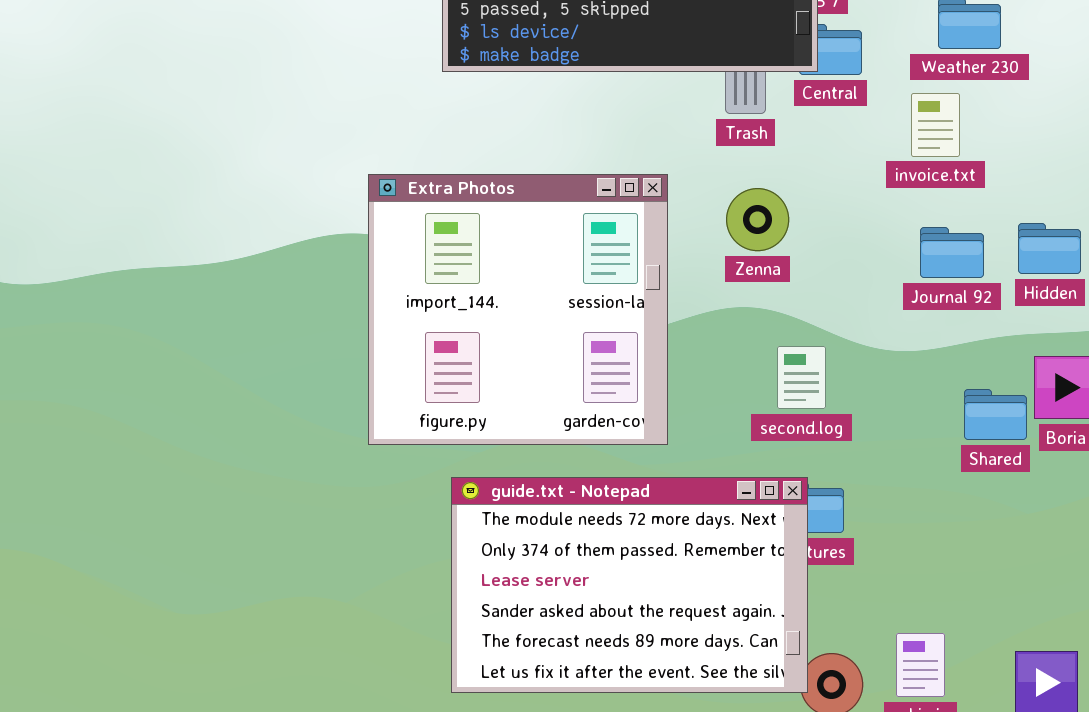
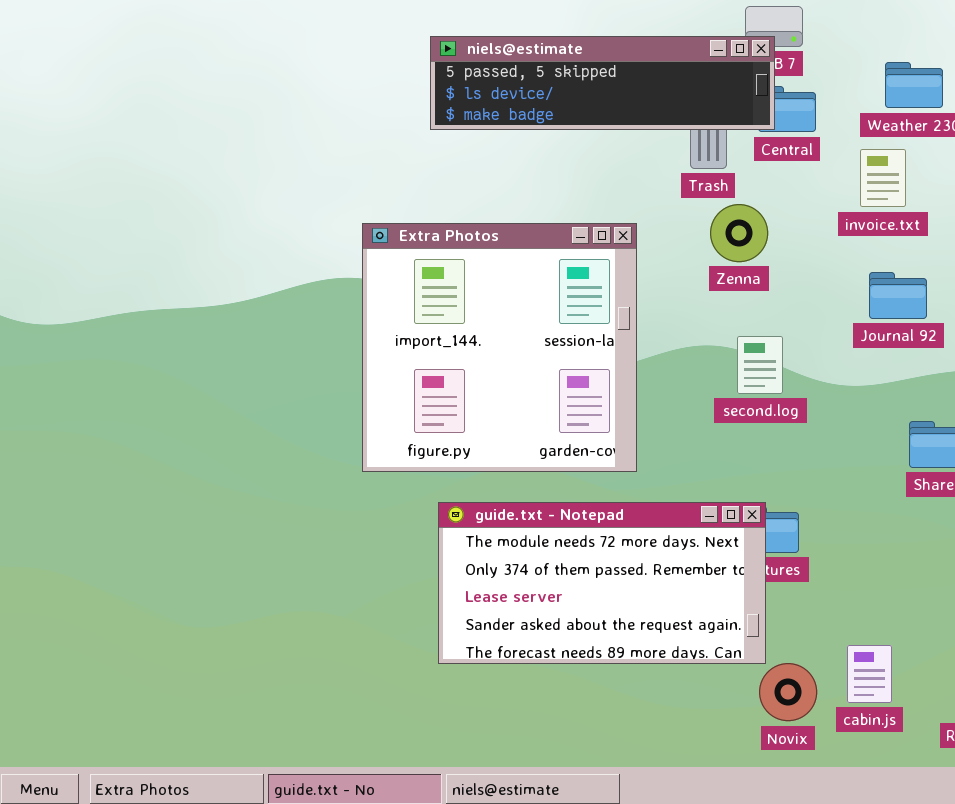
Zenna: [726,188,789,251] -> [710,204,768,262], moved
second.log: [777,346,826,409] -> [737,336,783,394], moved
guide.txt - Notepad: [451,477,808,693] -> [438,502,766,664], resized

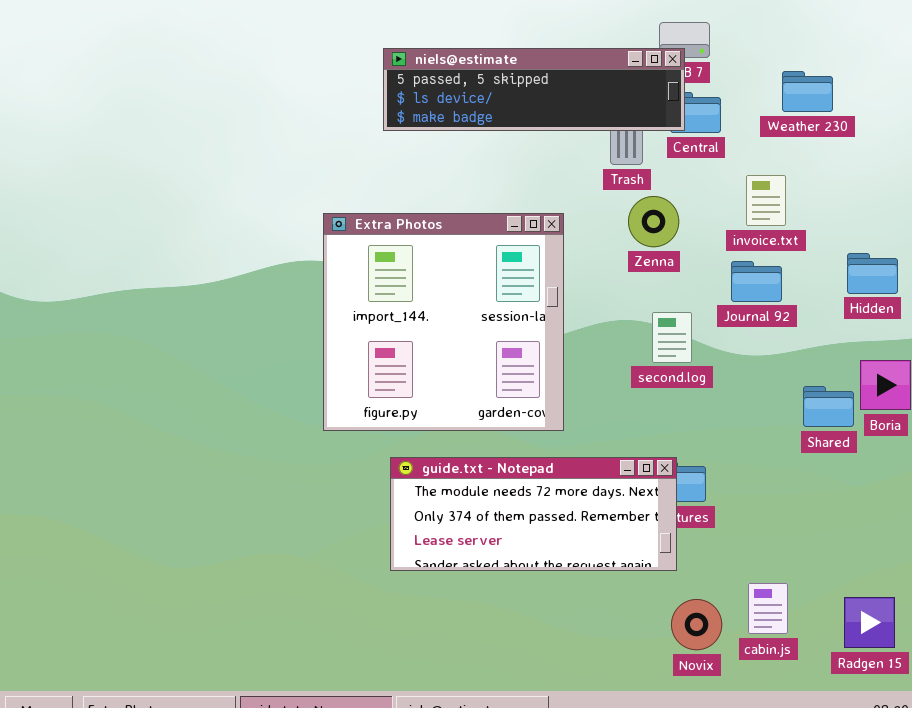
invoice.txt: [860,149,906,207] -> [746,175,786,226], moved
Journal 92: [869,272,927,319] -> [731,261,782,302], moved
guide.txt - Notepad: [438,502,766,664] -> [390,457,677,571], resized

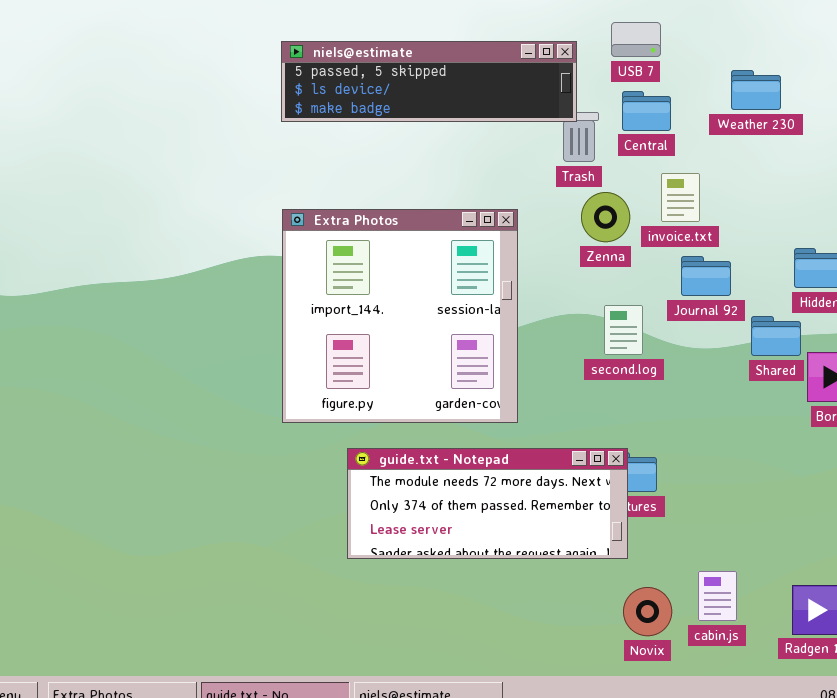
niels@estimate: [383,48,685,131] -> [281,41,577,122], moved
invoice.txt: [746,175,786,226] -> [661,173,700,222], moved
Shared: [803,386,854,427] -> [751,316,801,356], moved

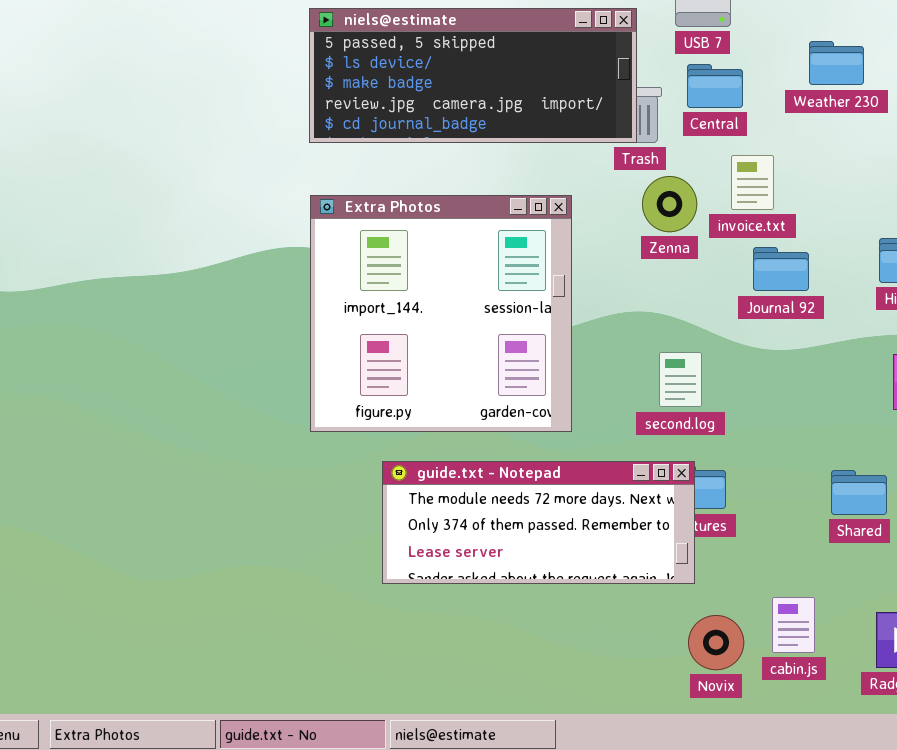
niels@estimate: [281,41,577,122] -> [309,8,637,143], resized
second.log: [604,305,643,355] -> [659,352,702,407], moved
Shared: [751,316,801,356] -> [831,470,887,515], moved

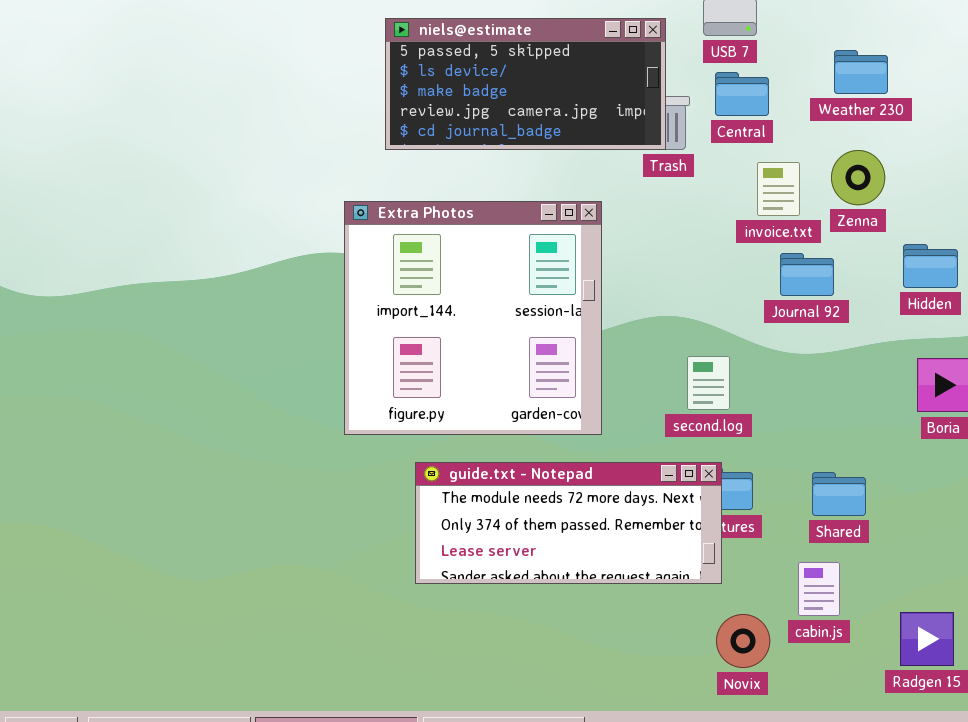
niels@estimate: [309,8,637,143] -> [385,18,666,150], resized
Zenna: [642,176,697,232] -> [831,150,885,205], moved
Shared: [831,470,887,515] -> [812,472,866,516], moved
cabin.js: [772,597,815,653] -> [798,562,840,616], moved

